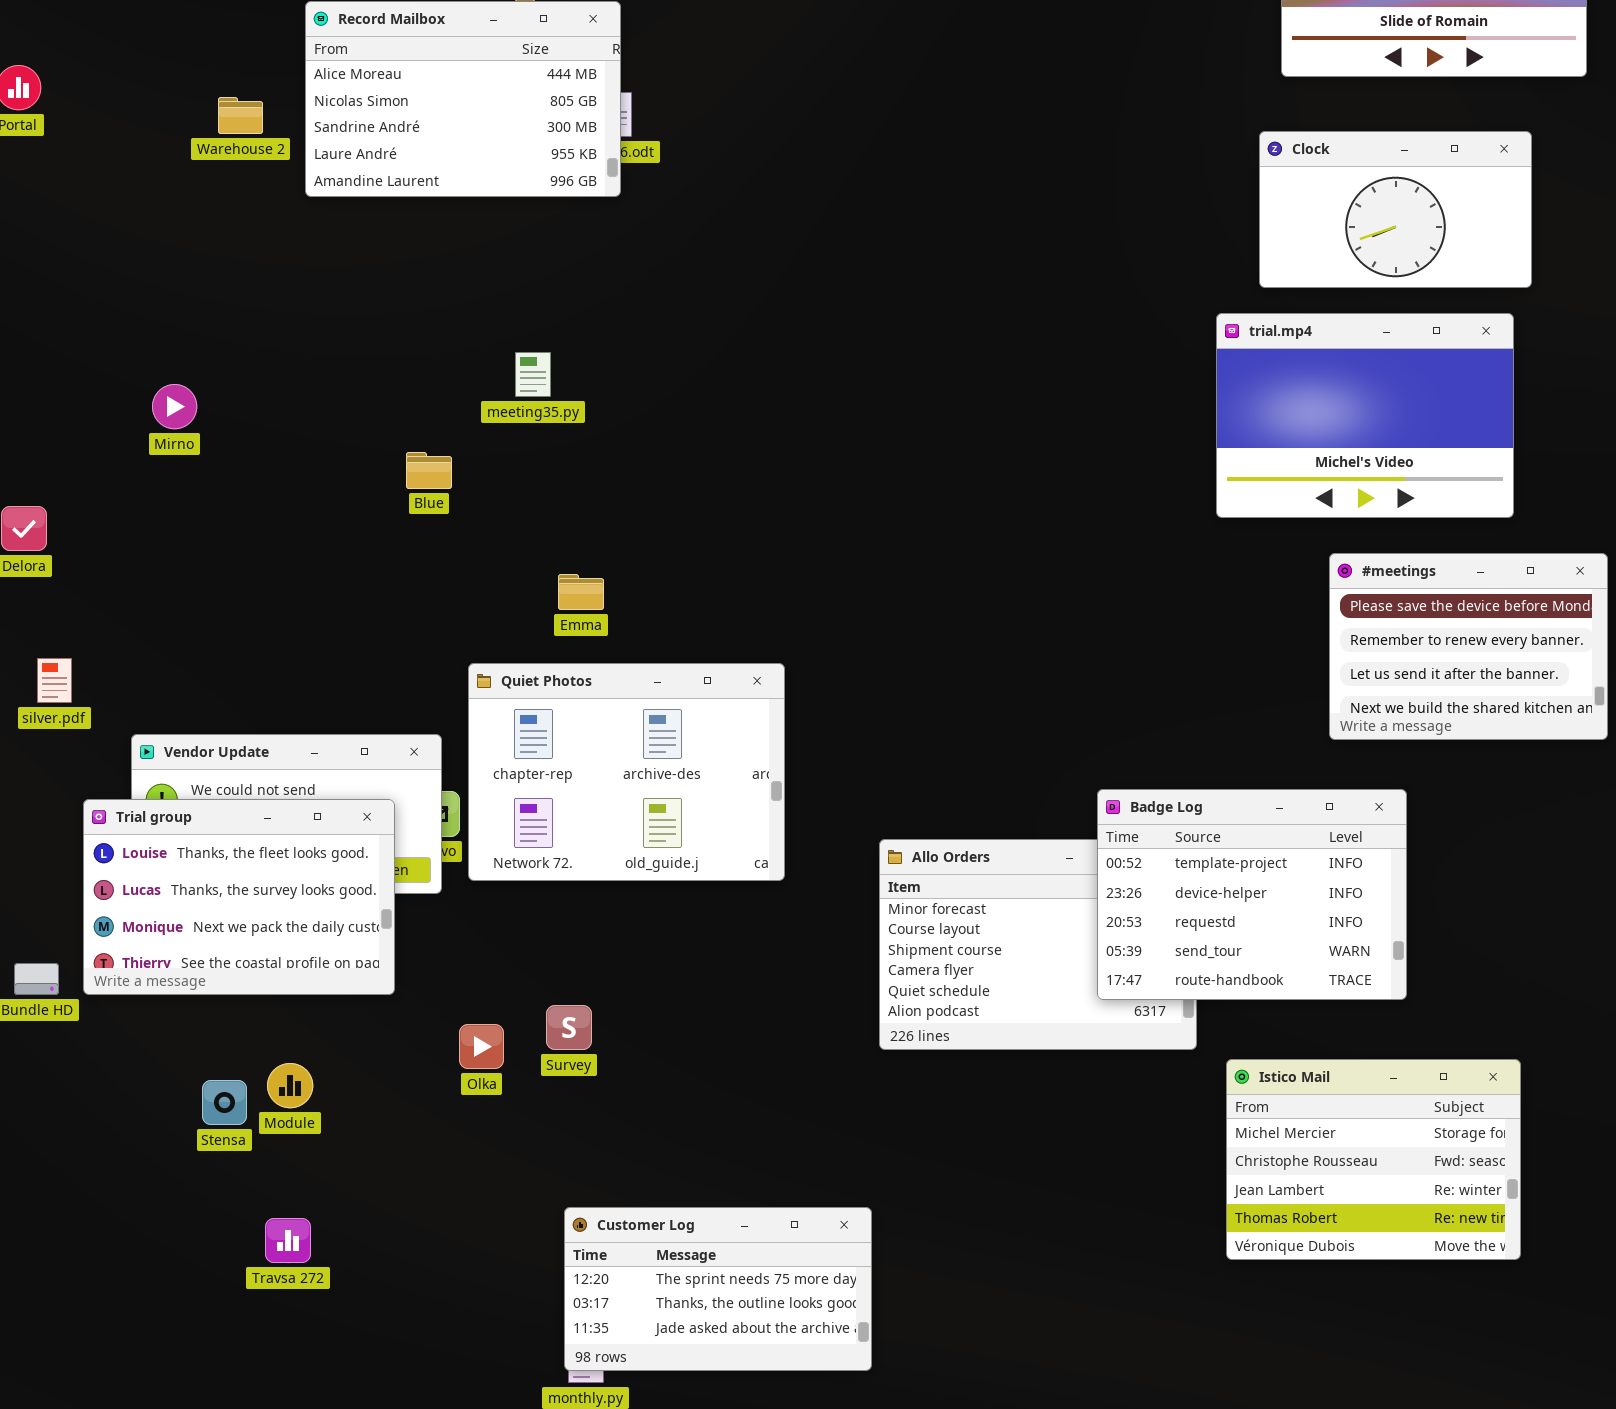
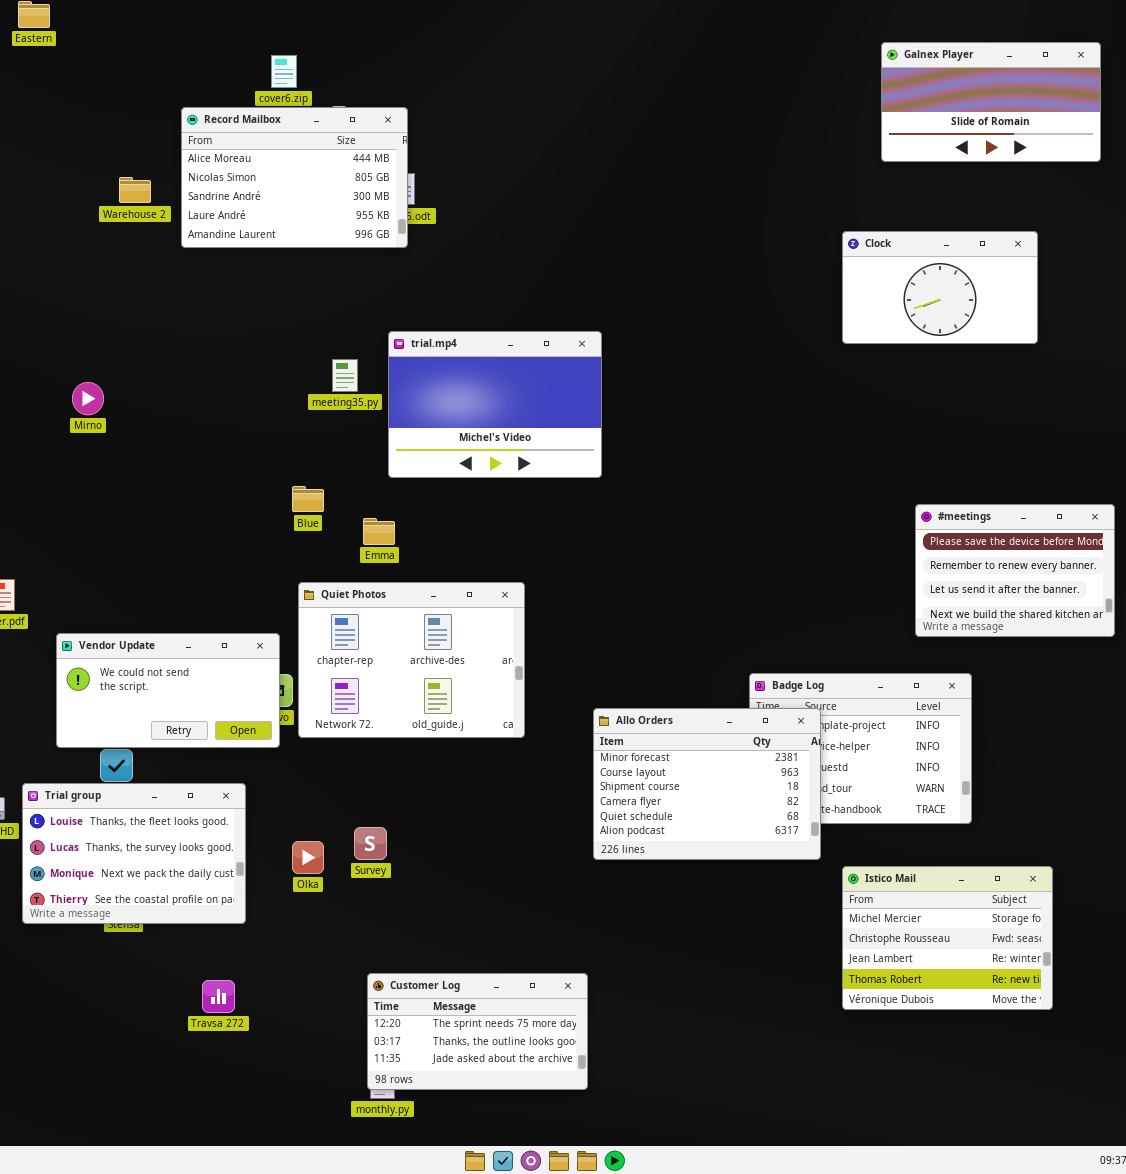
Clock: [1259,131,1532,288] -> [842,231,1038,344], moved
trial.mp4: [1216,313,1514,518] -> [388,331,602,478], moved
Blue: [406,452,452,489] -> [292,486,324,512], moved
Trial group: [83,799,395,995] -> [22,783,246,924], moved
Allo Orders: [879,839,1197,1050] -> [593,708,821,860], raised
Travsa 272: [265,1218,311,1263] -> [202,980,235,1013], moved

